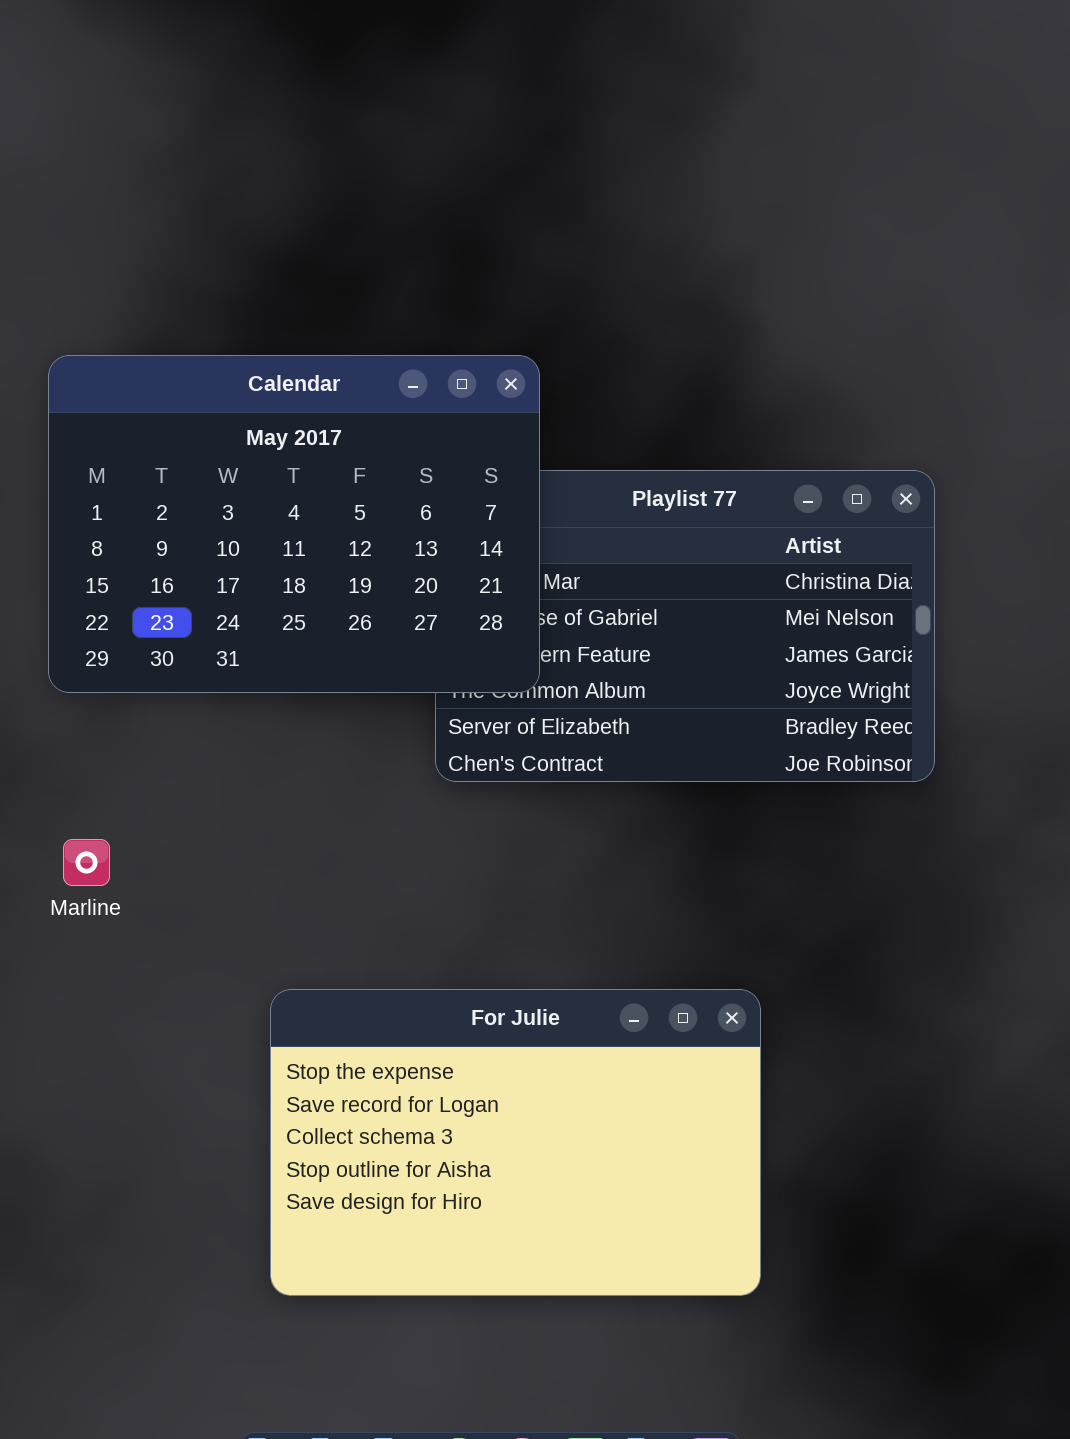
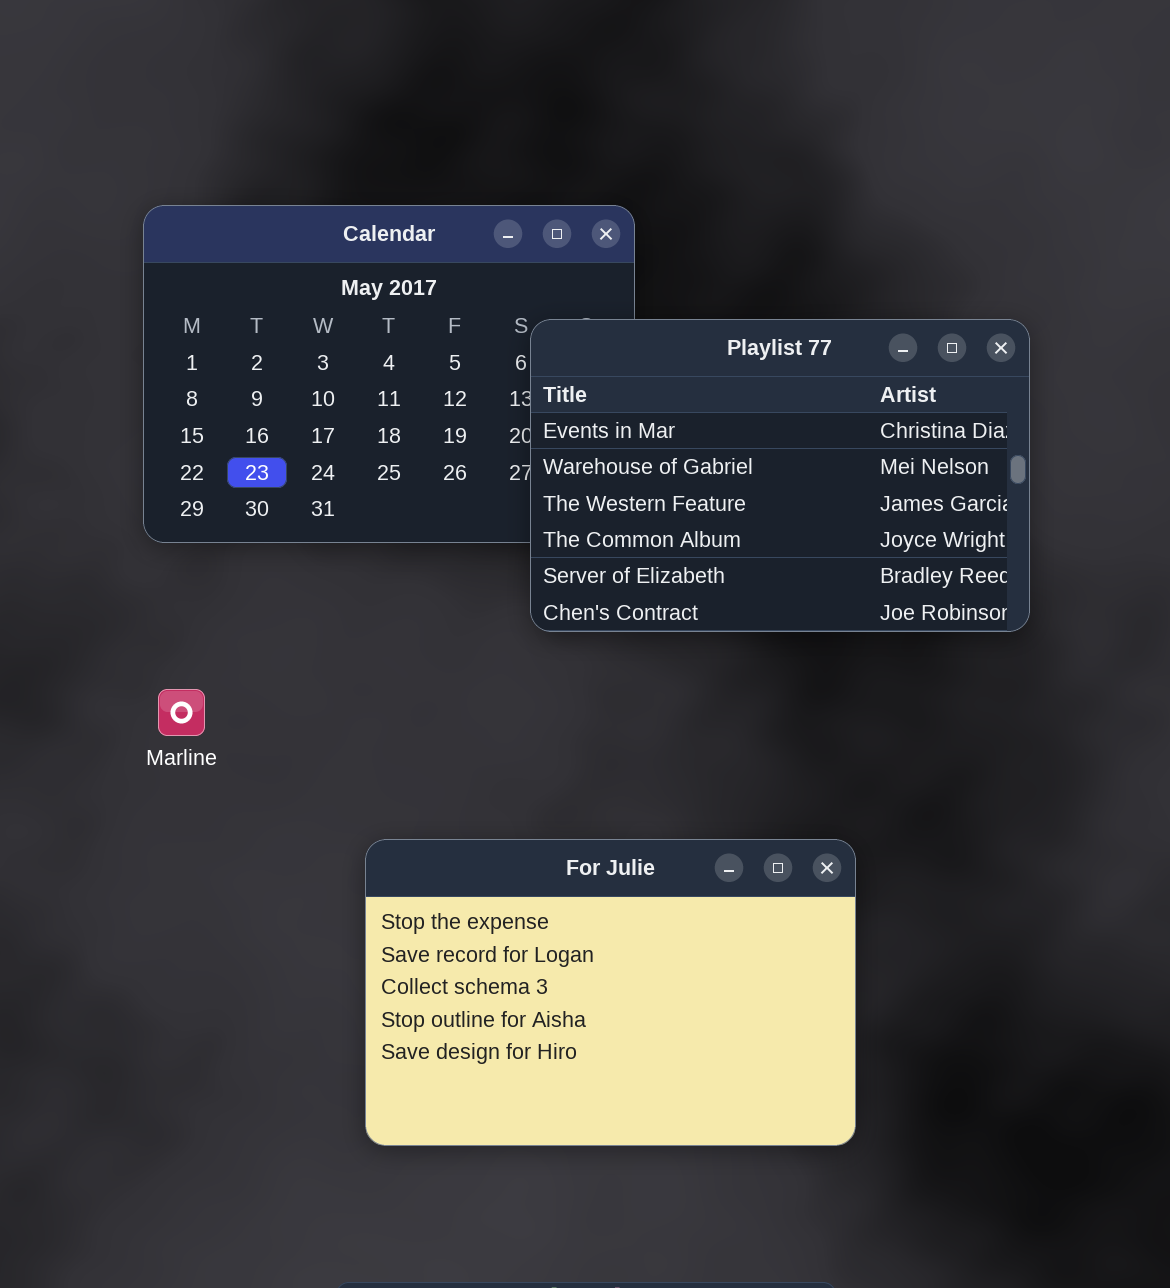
Playlist 77: [435,470,935,782] -> [530,319,1030,632], raised

